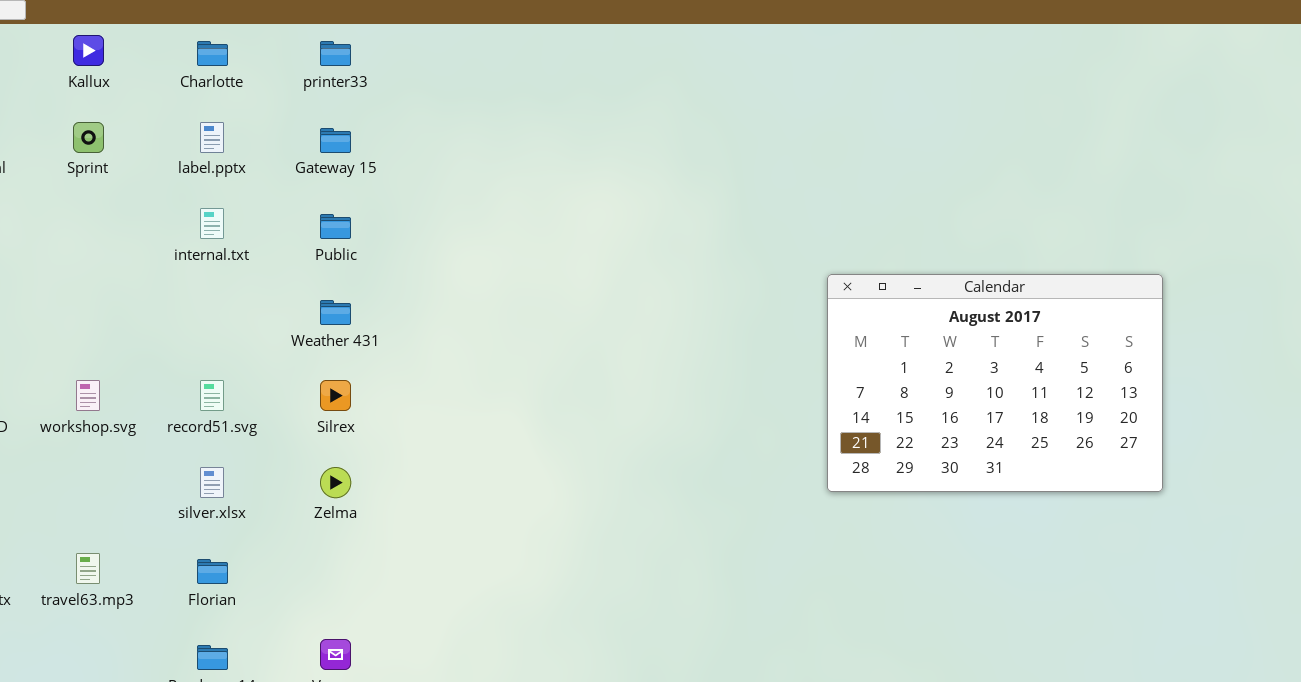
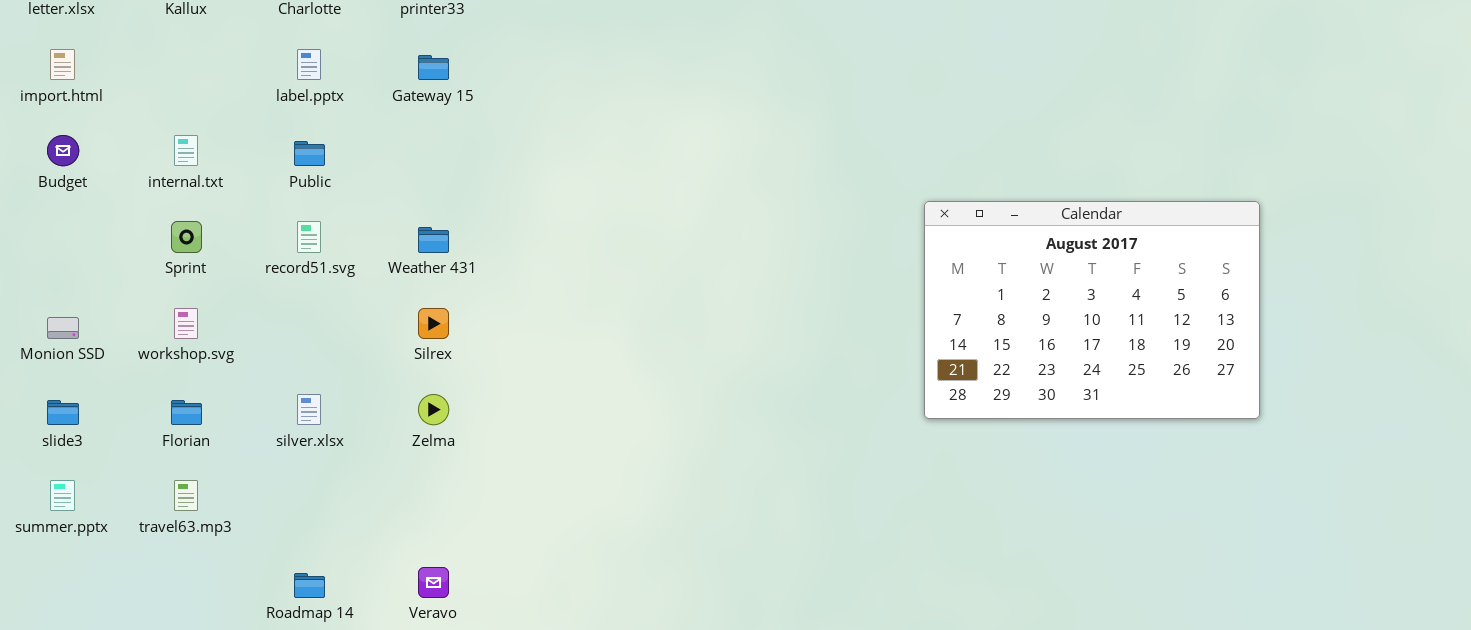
Sprint: [73,122,104,153] -> [171,221,202,253], moved
internal.txt: [200,208,224,239] -> [174,135,198,166], moved
Public: [320,214,351,239] -> [294,141,325,166], moved
record51.svg: [200,380,224,411] -> [297,221,321,253], moved
Florian: [197,559,228,584] -> [171,400,202,425], moved

